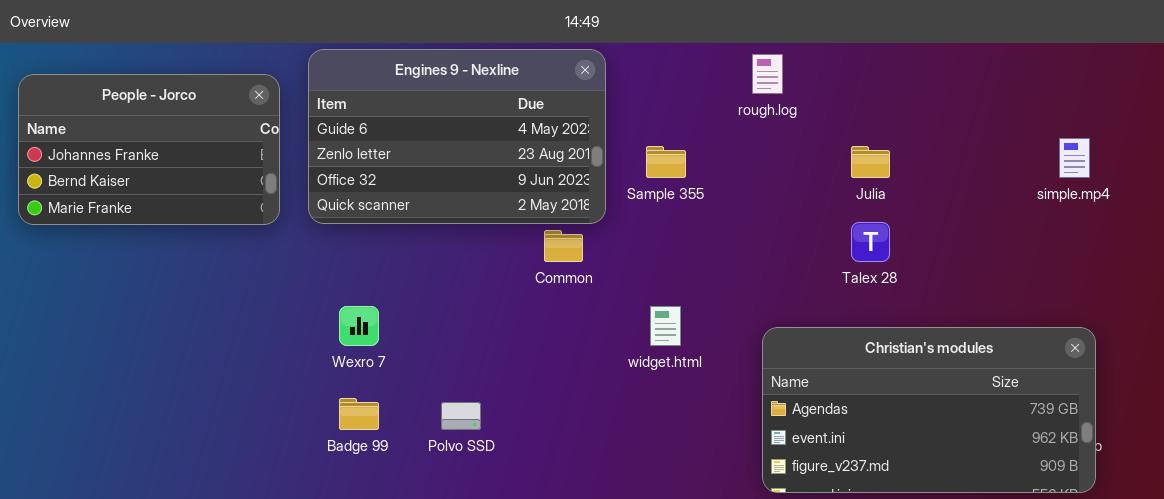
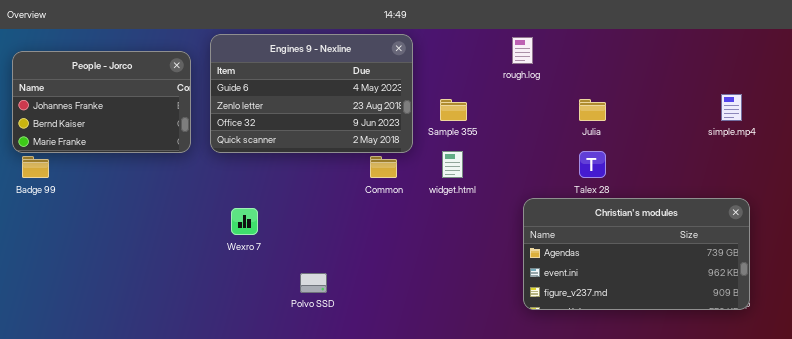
widget.html: [650,306,681,346] -> [442,151,463,178], moved
Christian's modules: [762,327,1096,493] -> [523,198,750,310], moved
Badge 99: [339,398,379,430] -> [22,156,49,178], moved

